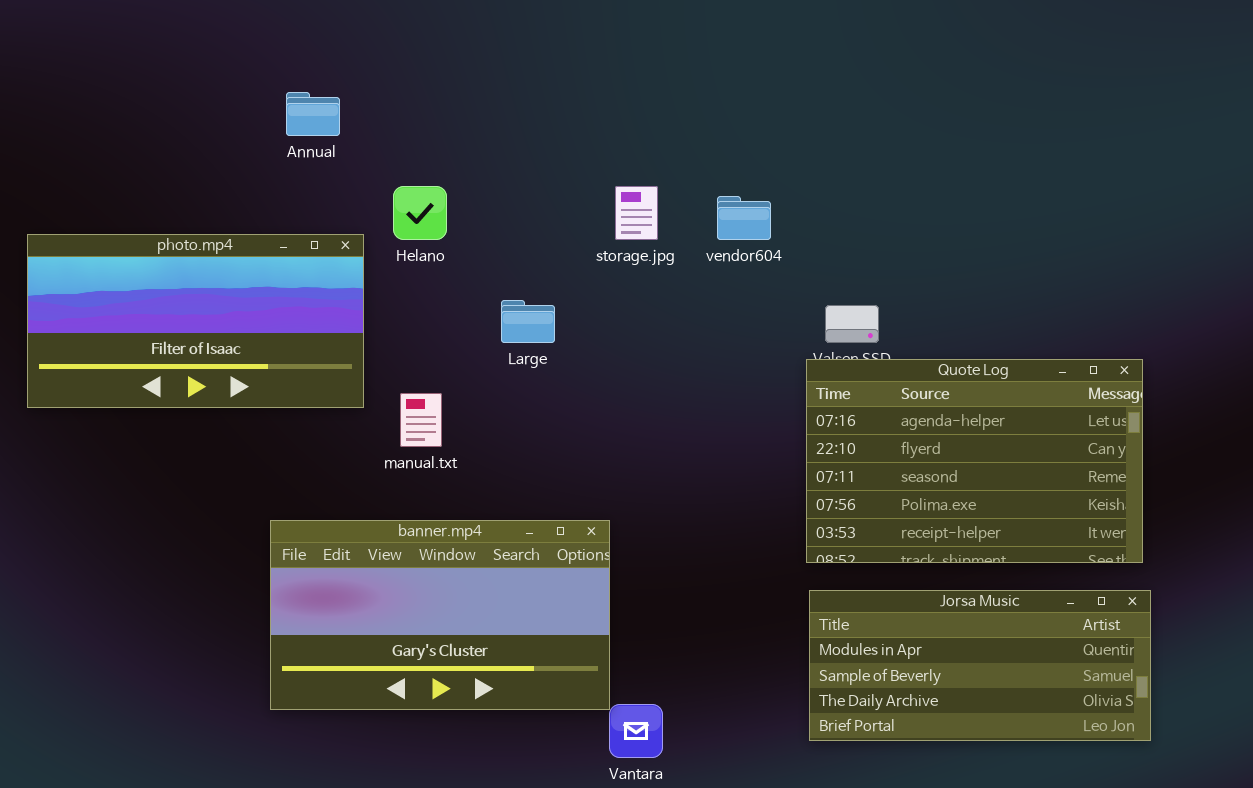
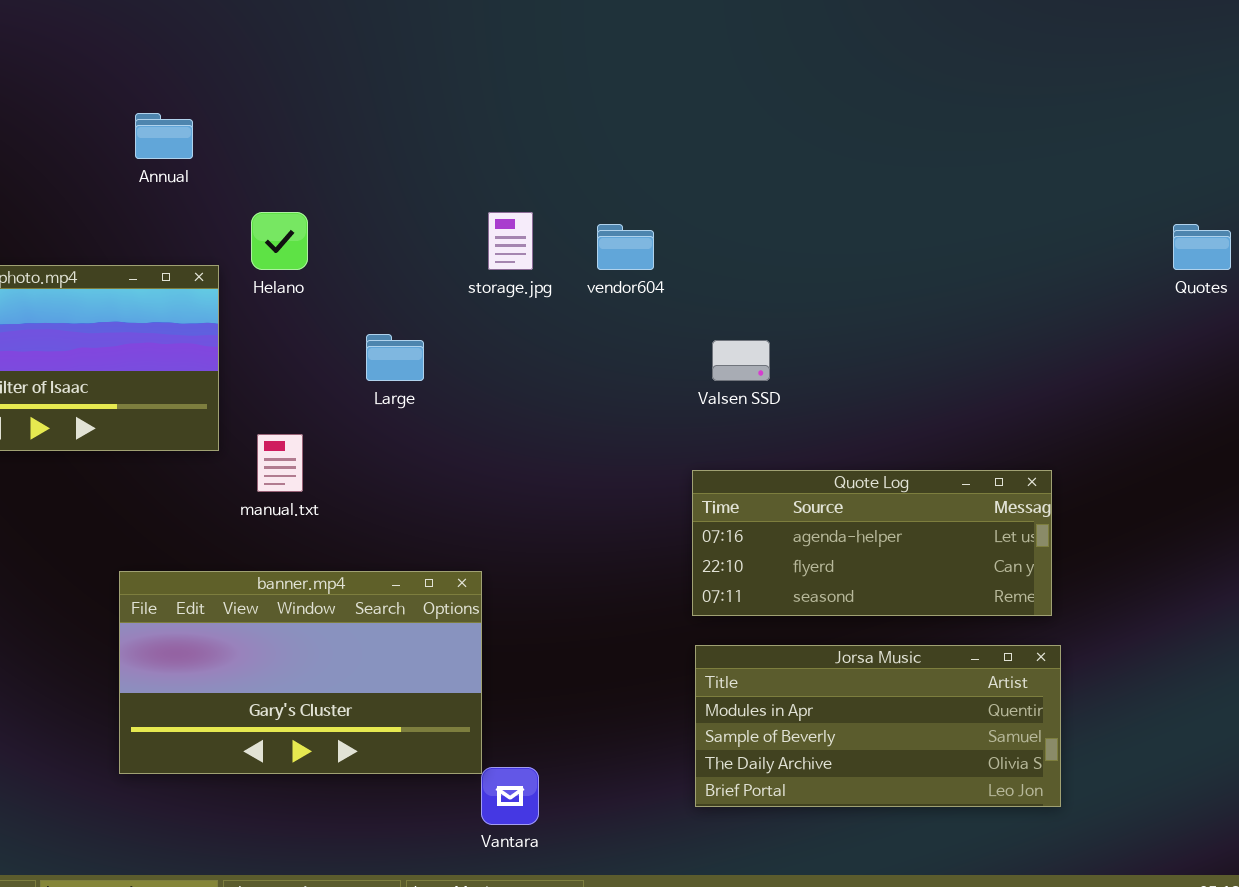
Quote Log: [806,359,1143,563] -> [692,470,1052,616], resized

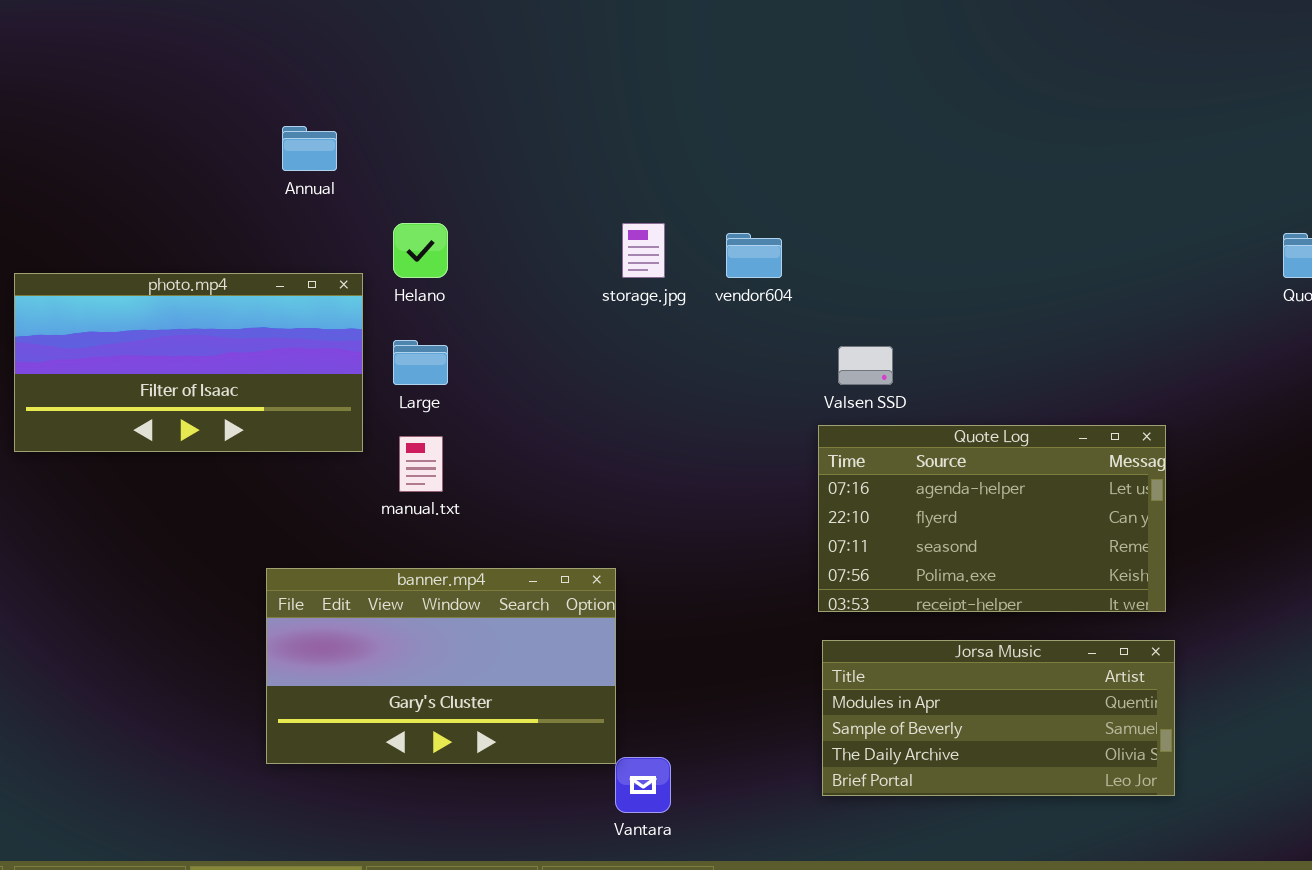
Large: [366,334,424,381] -> [393,340,448,385], moved
Quote Log: [692,470,1052,616] -> [818,425,1166,612], resized

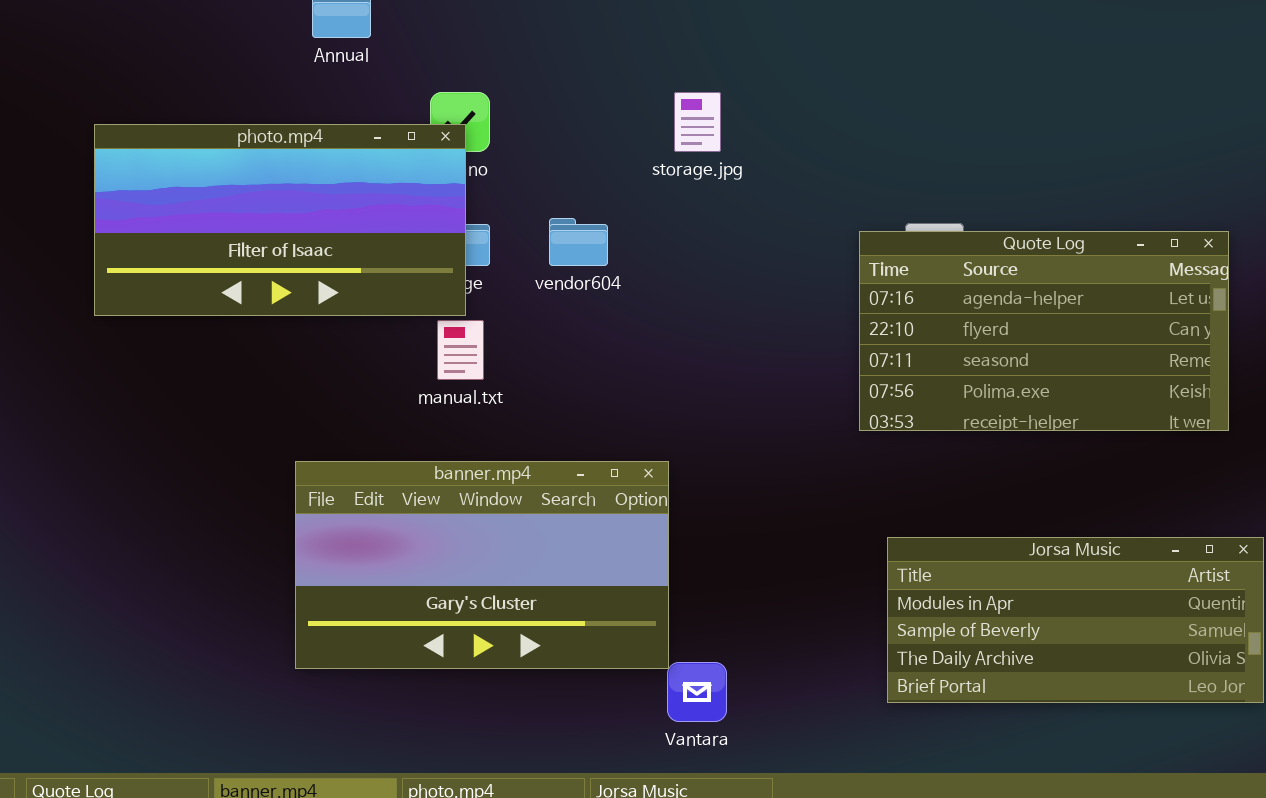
vendor604: [726,233,782,278] -> [549,218,608,266], moved
photo.mp4: [14,273,363,452] -> [94,124,466,316], moved
Quote Log: [818,425,1166,612] -> [859,231,1229,431], moved

